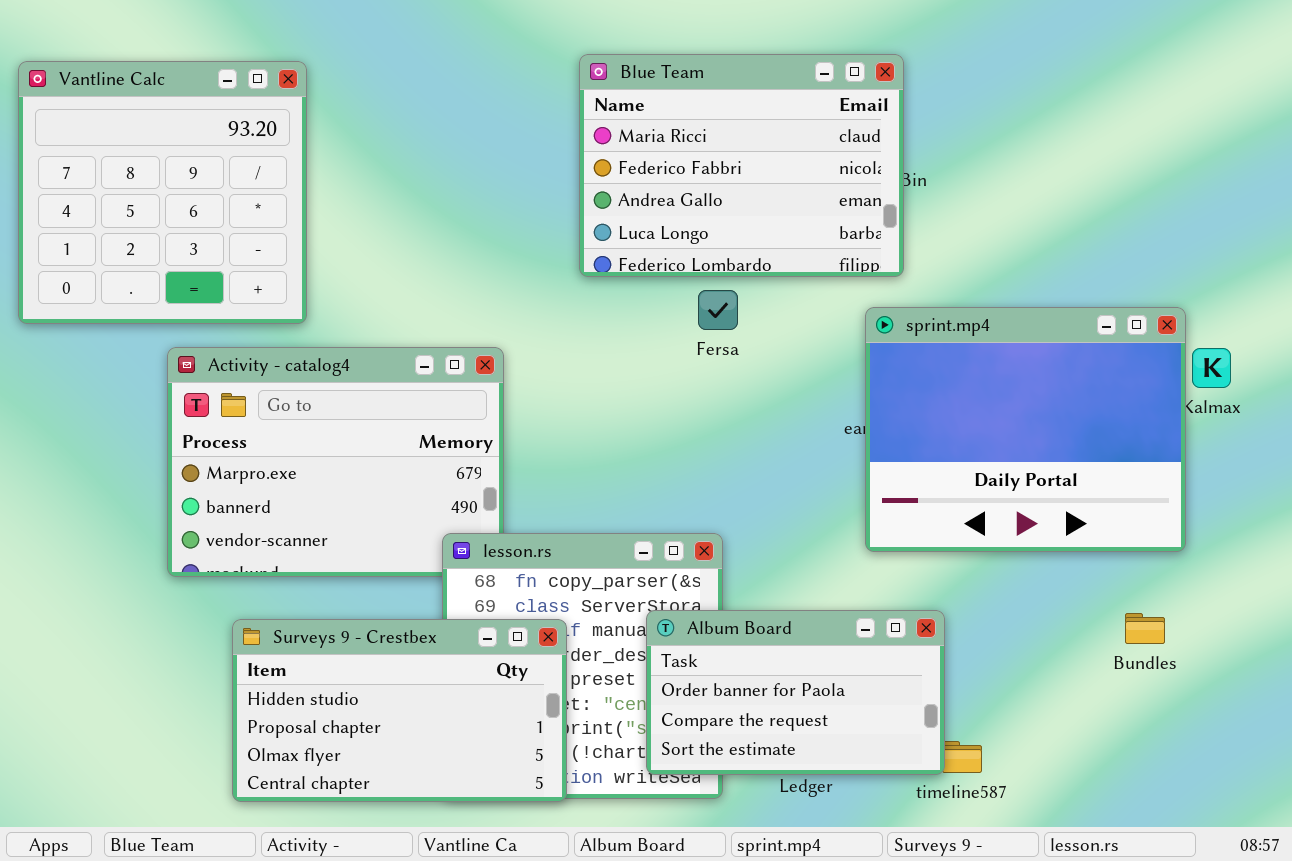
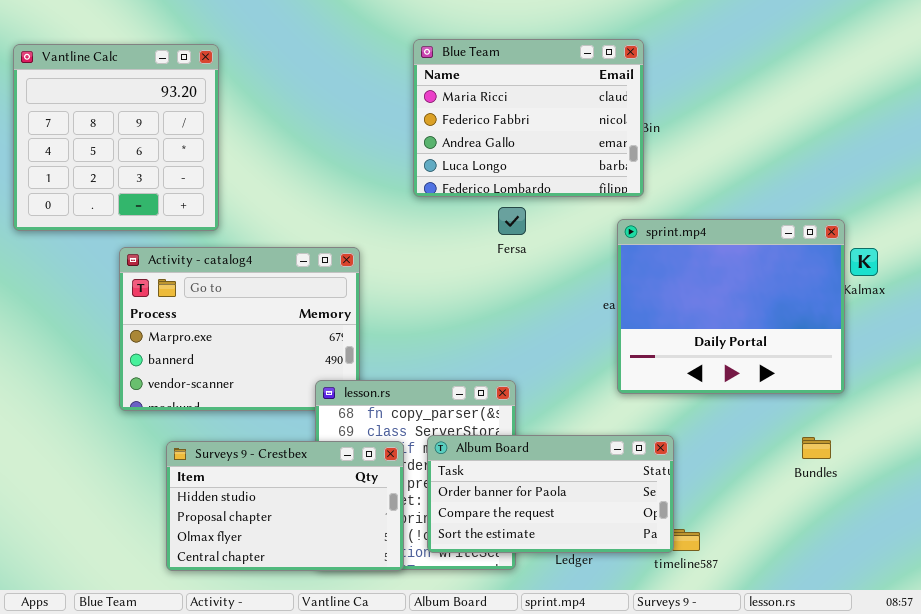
Album Board: [646,610,945,775] -> [427,435,674,553], resized

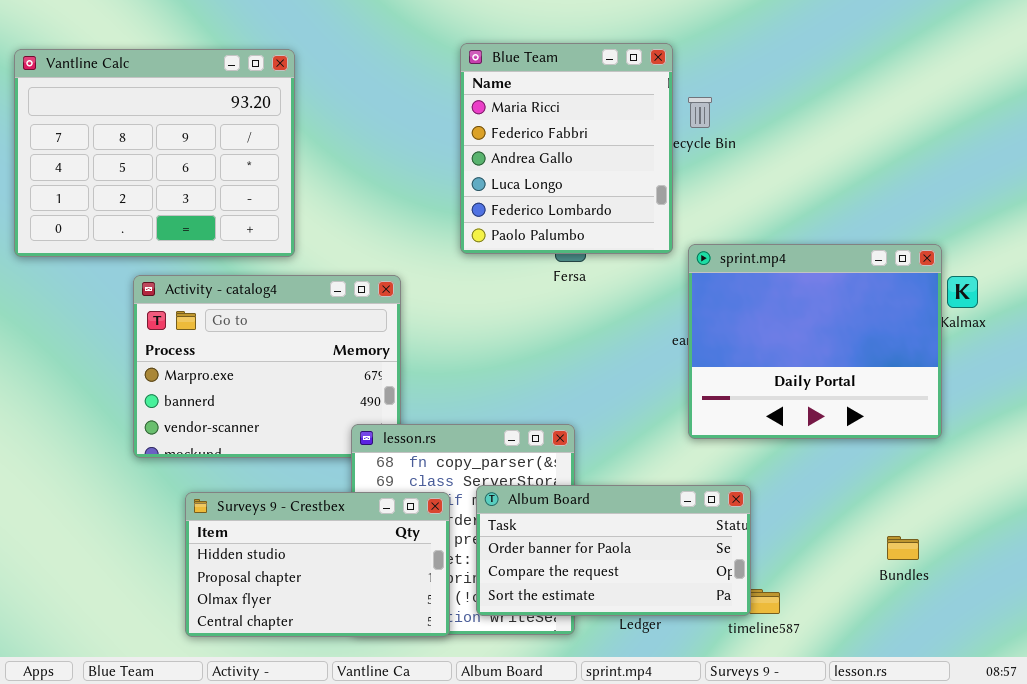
Blue Team: [413,39,644,197] -> [460,43,673,254], resized
Vantline Calc: [13,44,219,231] -> [14,49,295,257], resized
Bundles: [802,437,831,459] -> [887,536,919,560], moved

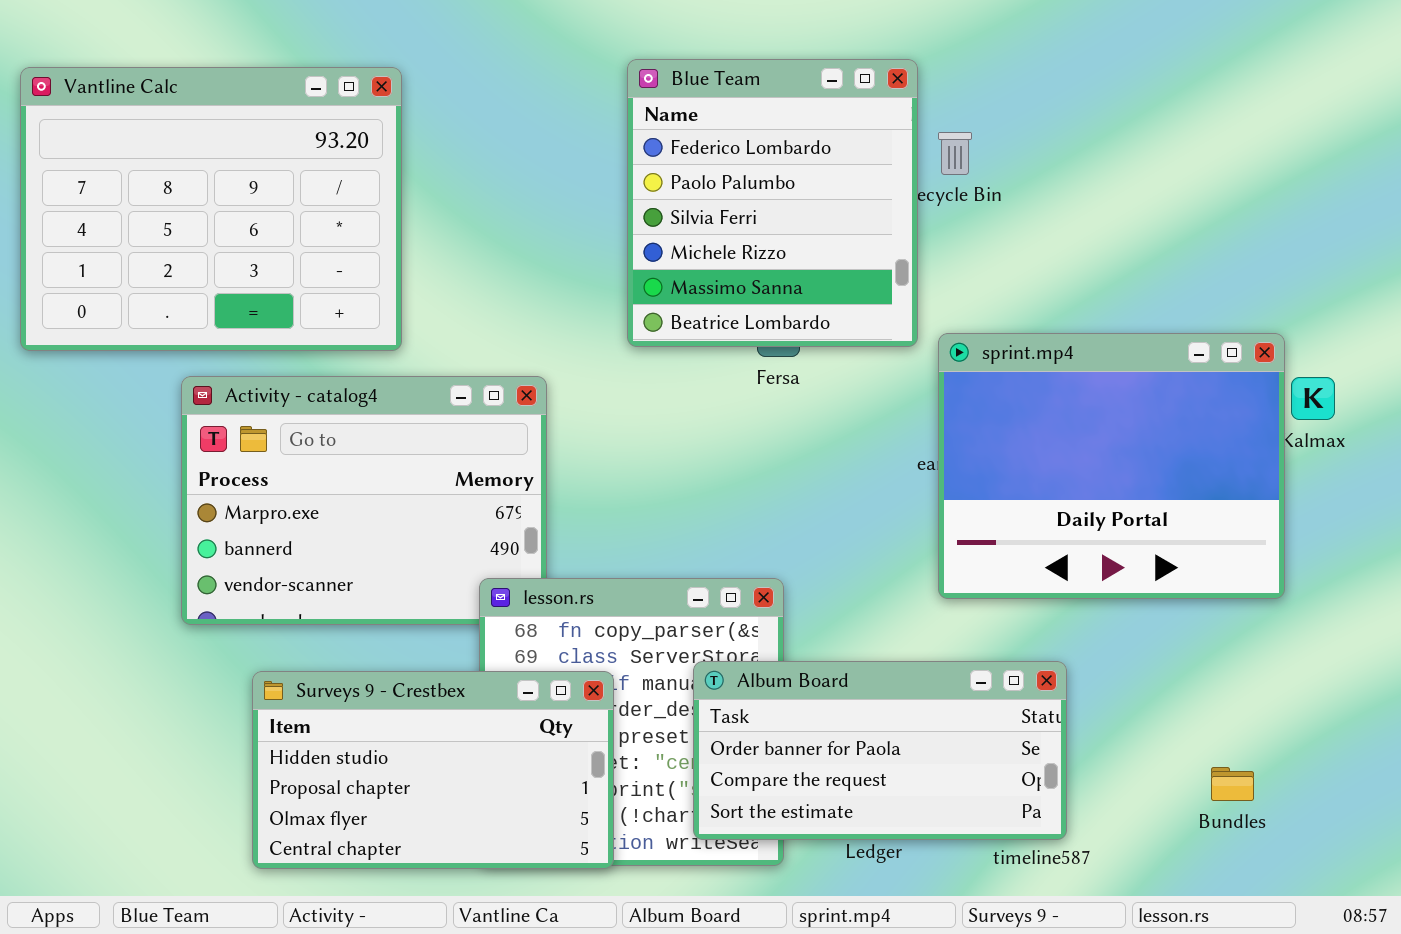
Blue Team: [460,43,673,254] -> [627,59,918,347], scrolled down 4 rows
Album Board: [476,485,751,616] -> [693,661,1067,840], moved
Bundles: [887,536,919,560] -> [1211,767,1254,801], moved

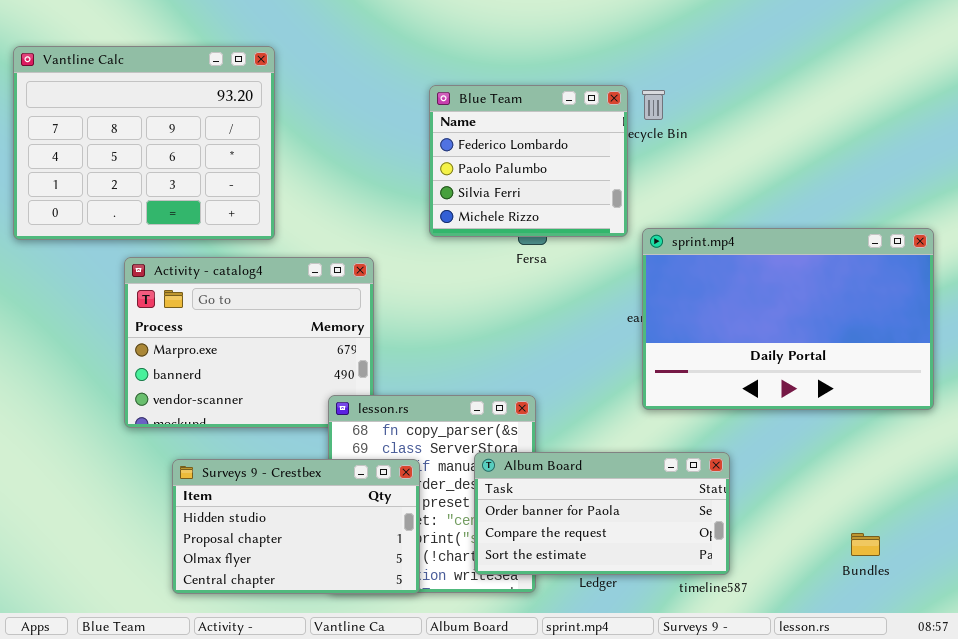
Blue Team: [627,59,918,347] -> [429,85,628,237], resized
sprint.mp4: [938,333,1285,599] -> [642,228,934,410], resized
Bundles: [1211,767,1254,801] -> [851,533,880,556], moved

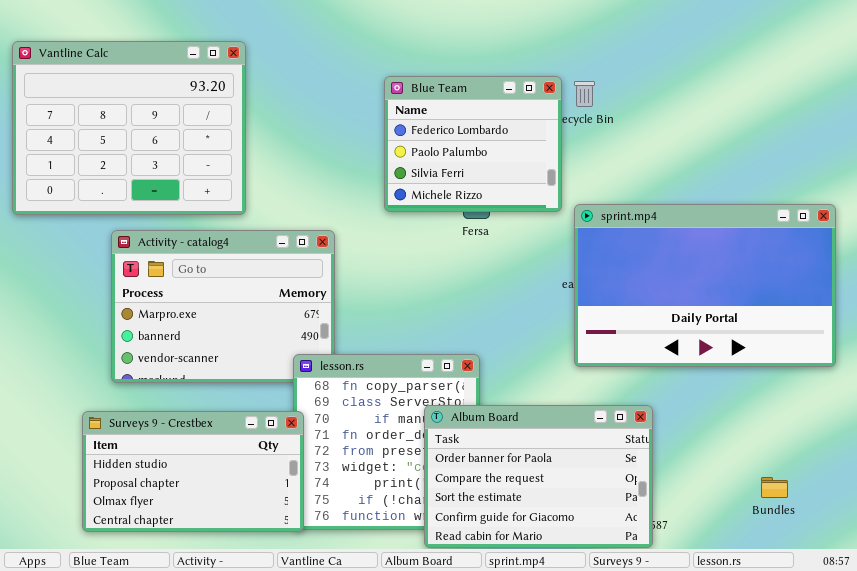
Album Board: [474,452,730,575] -> [424,405,653,548], resized
Surveys 9 - Crestbex: [172,459,420,594] -> [82,411,304,532], moved

